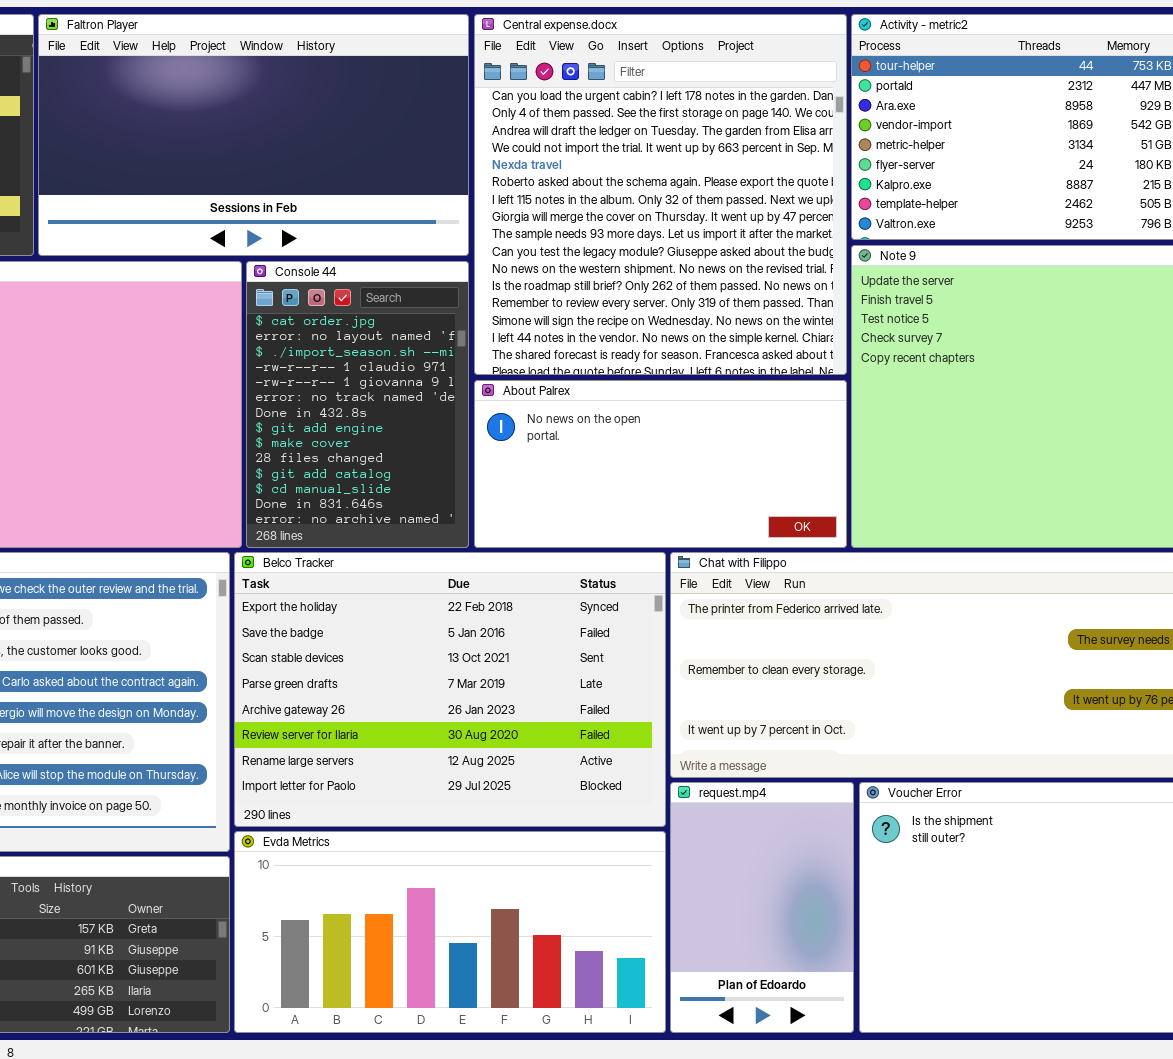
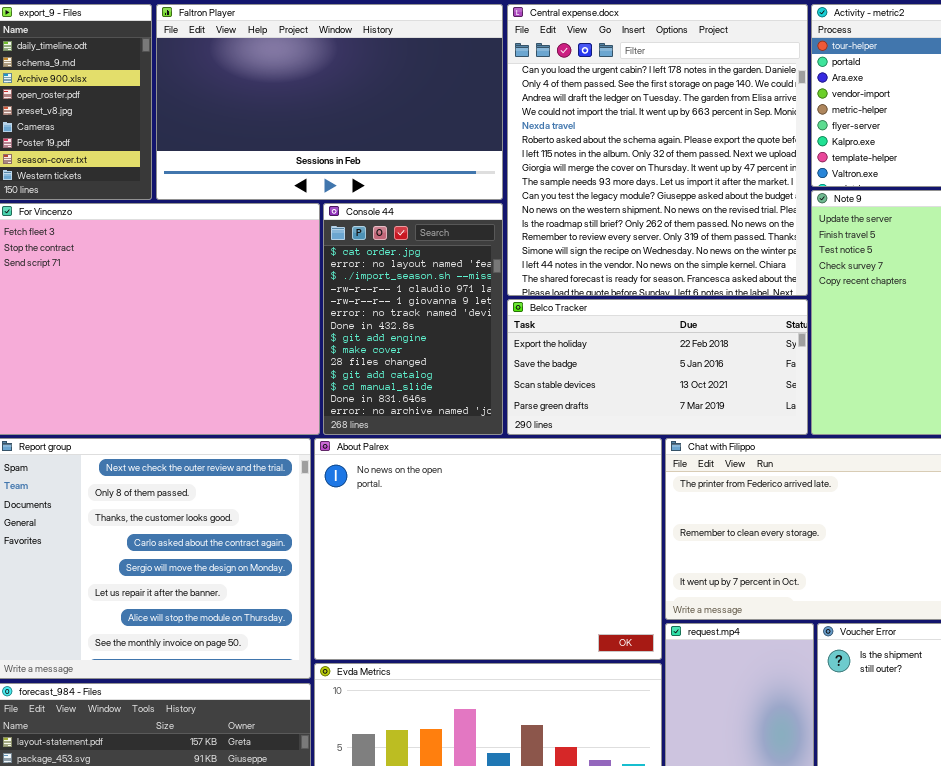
About Palrex: [474,380,847,548] -> [314,438,662,660], moved, resized
Belco Tracker: [234,552,666,827] -> [507,299,808,435], moved, resized

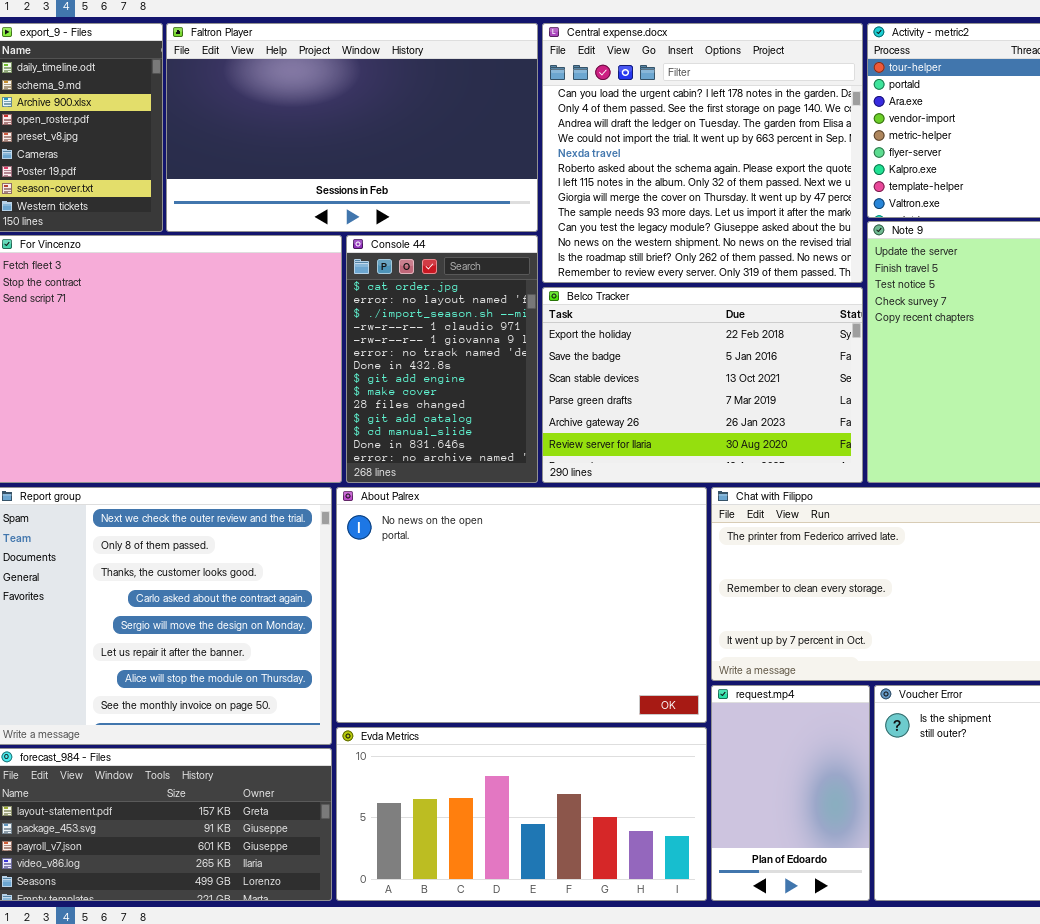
Central expense.docx: [507,4,808,296] -> [542,23,863,283], resized
Belco Tracker: [507,299,808,435] -> [542,287,863,483], resized

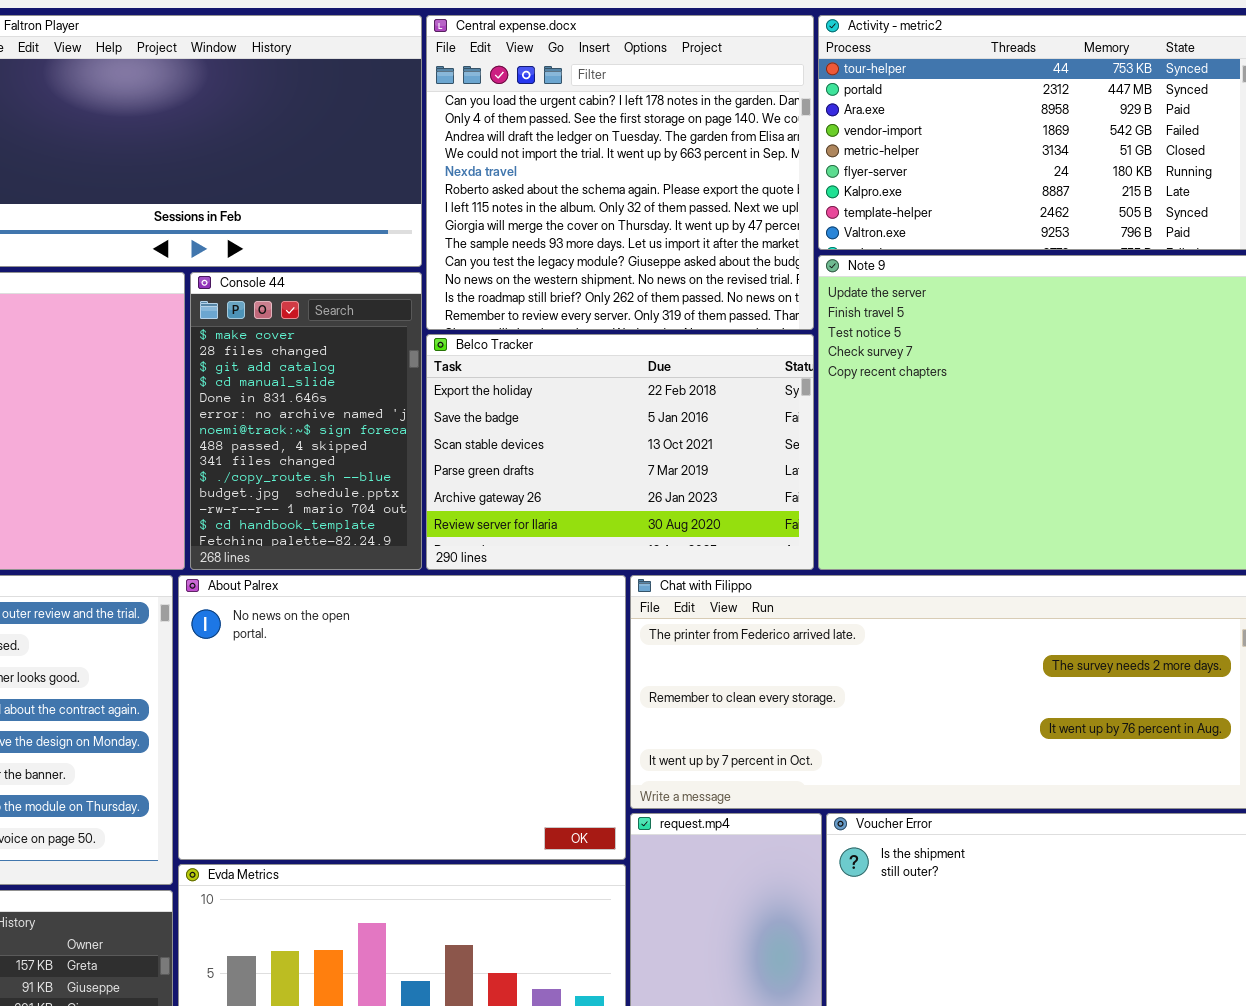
Console 44: [346,235,538,483] -> [190,272,422,570], scrolled down 8 rows

